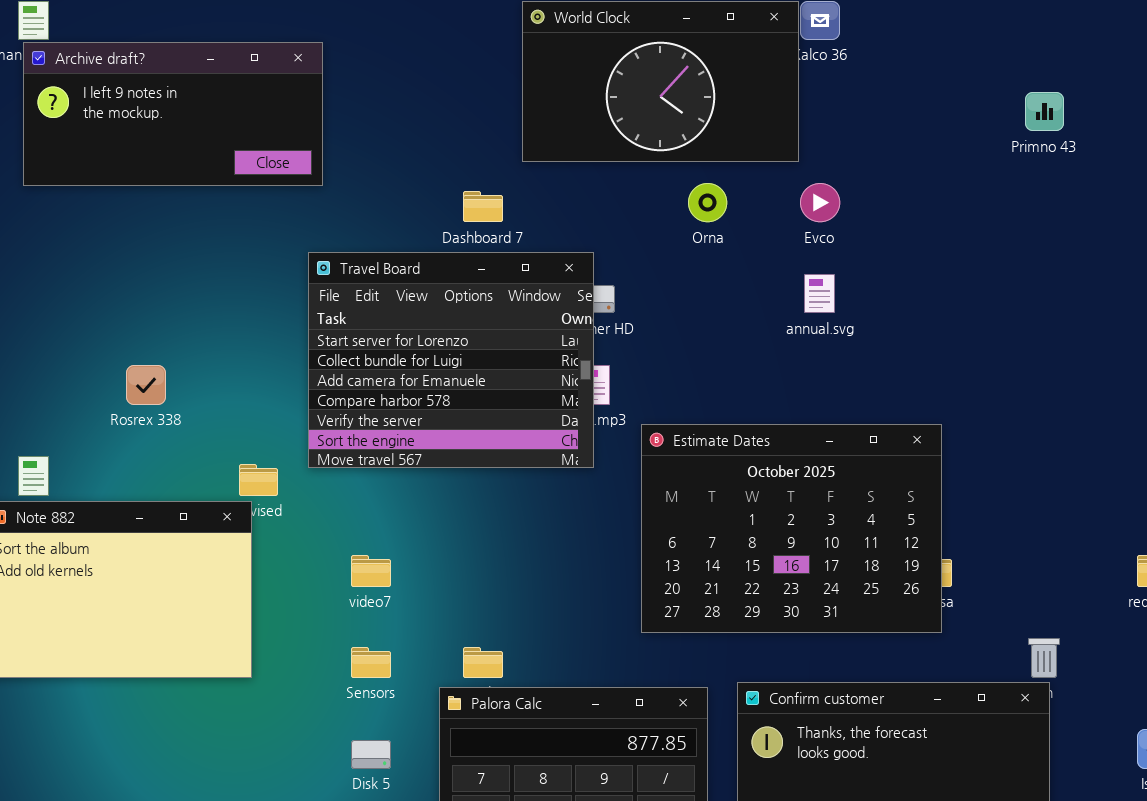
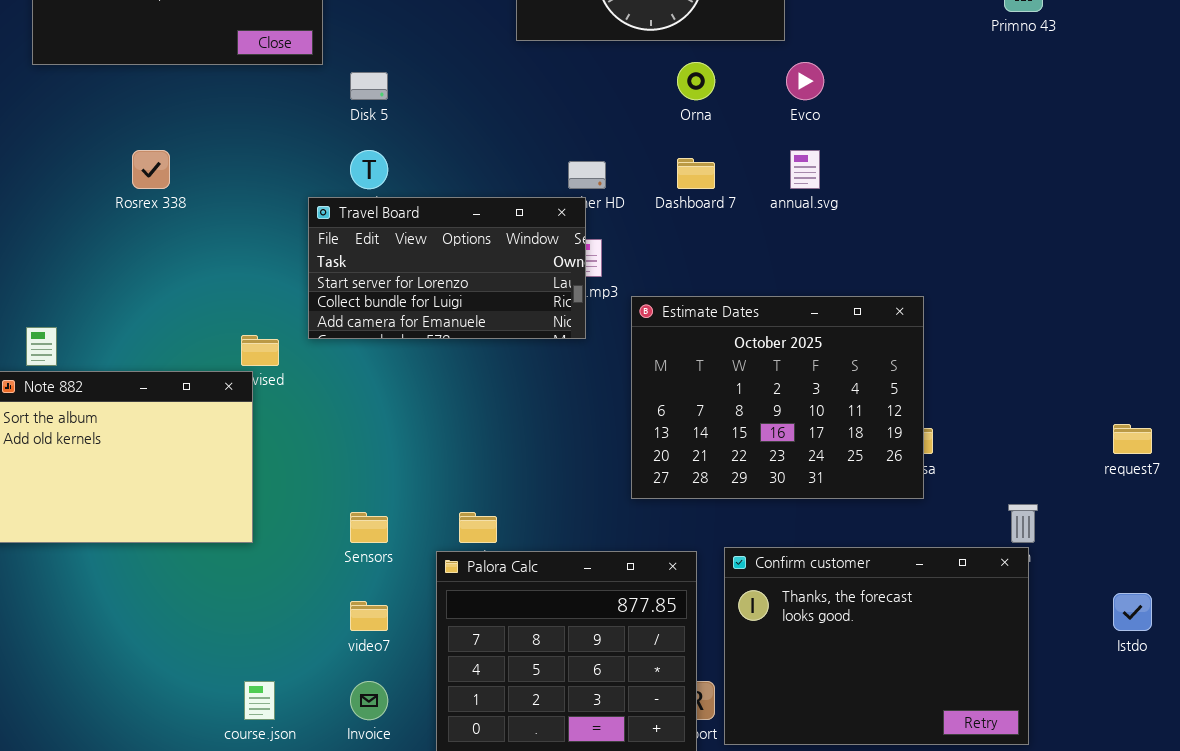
Dashboard 7: [463,191,503,222] -> [677,158,715,189], moved
Travel Board: [308,252,594,468] -> [308,197,586,339], resized
Rosrex 338: [126,365,166,405] -> [132,150,170,189], moved
video7: [351,555,391,587] -> [350,601,388,631], moved
Disk 5: [351,740,391,769] -> [350,72,388,100], moved

